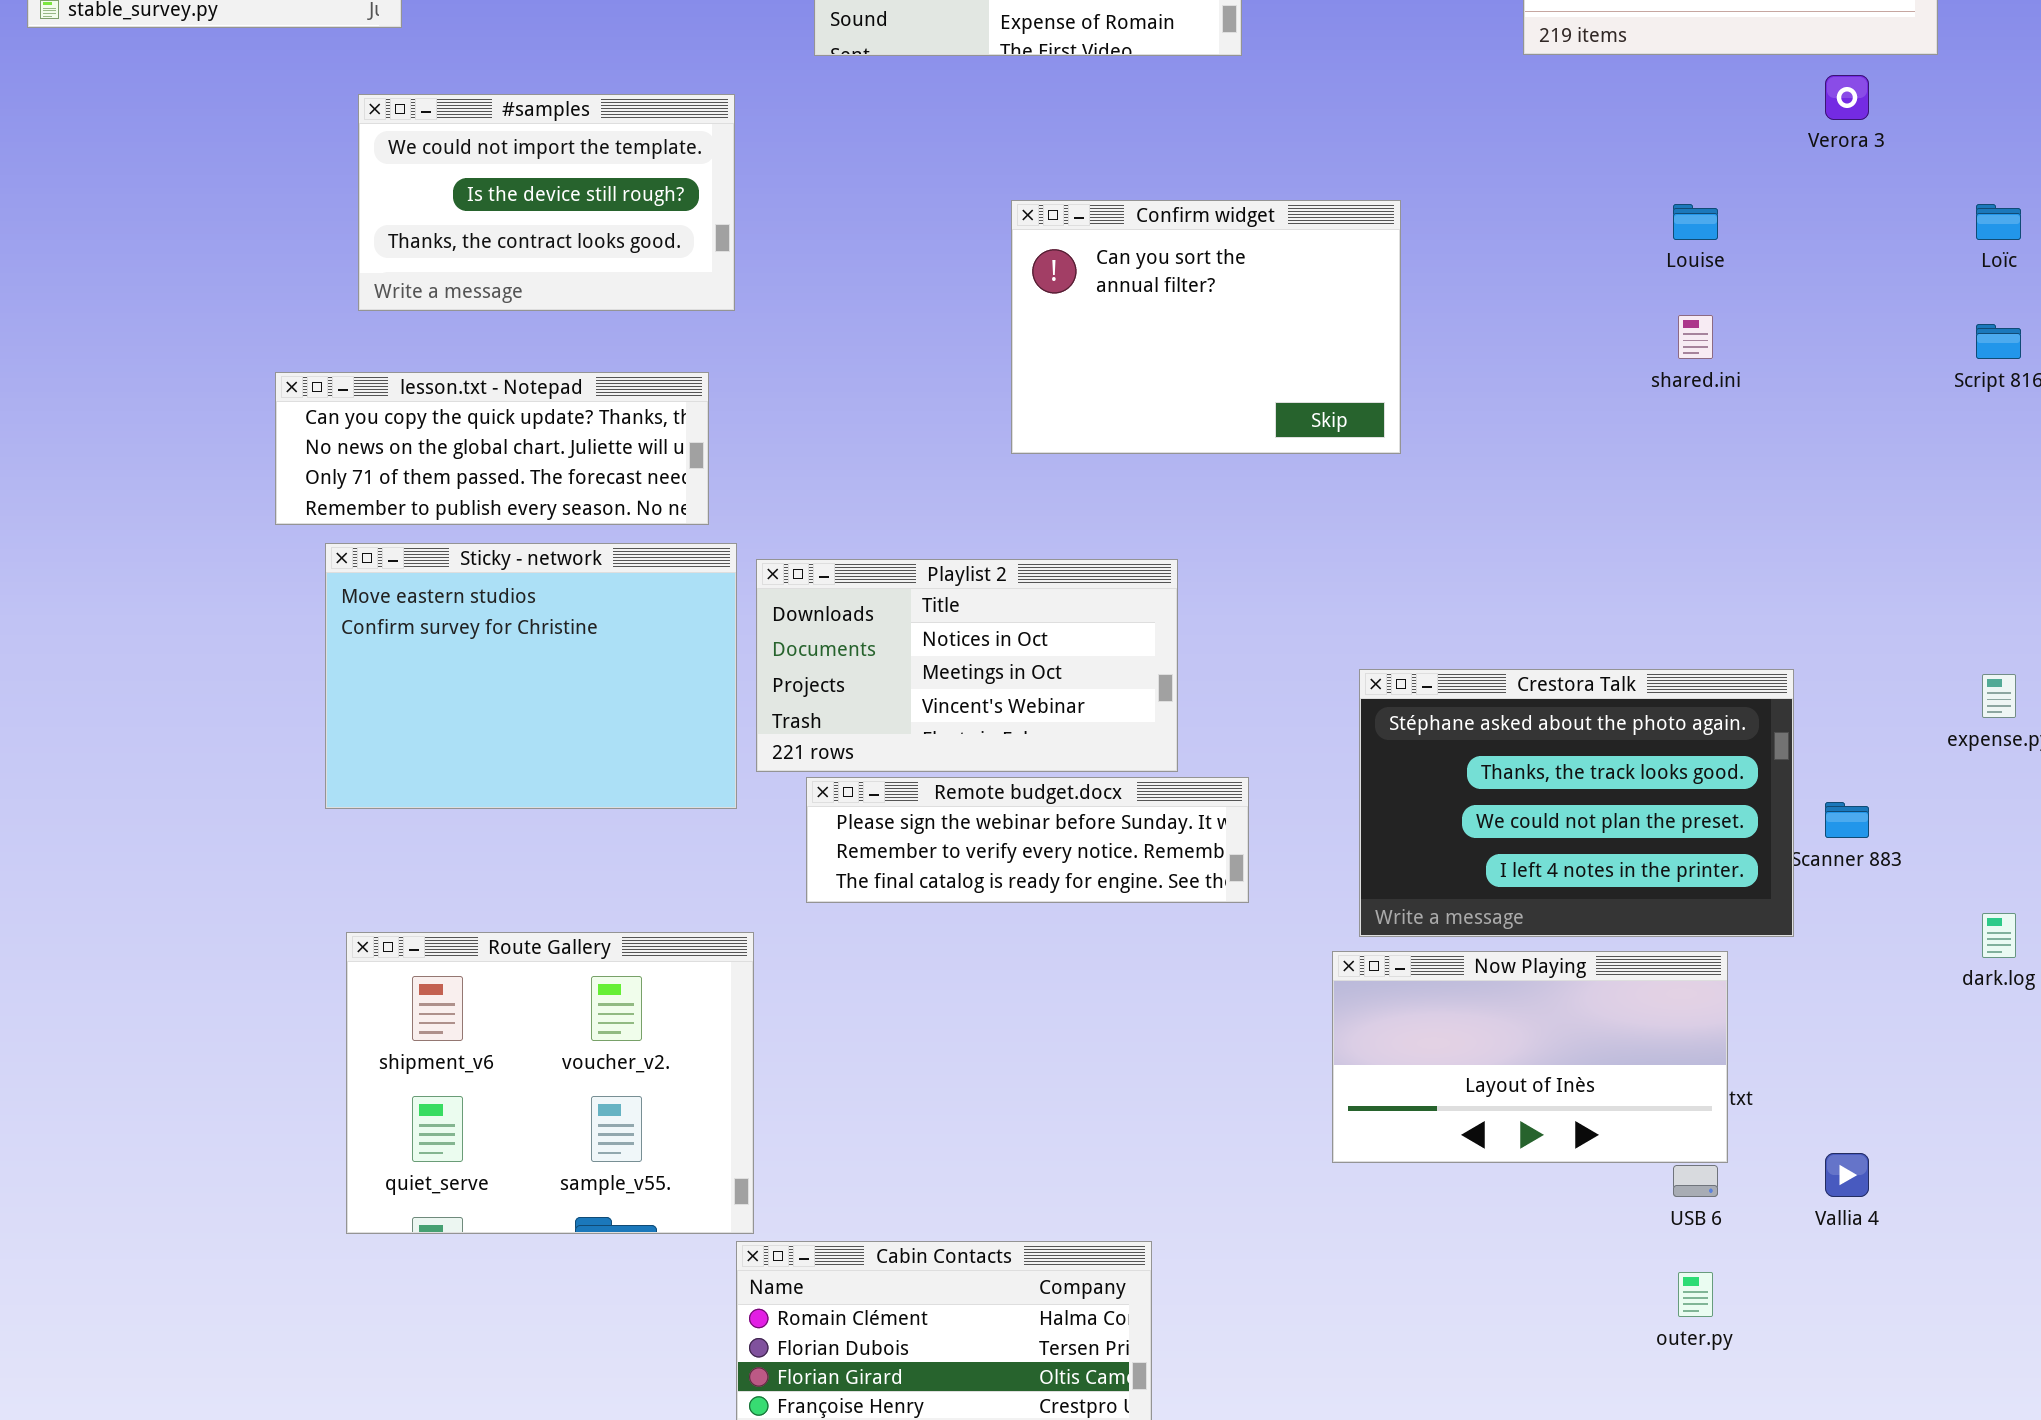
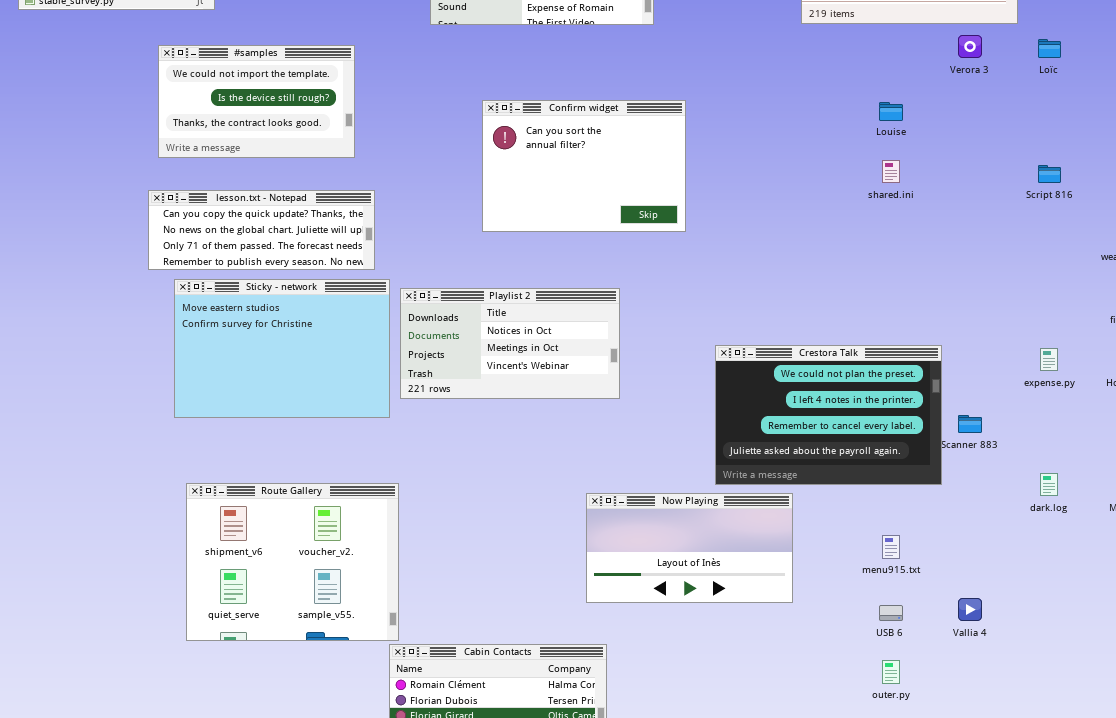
#samples: [358,94,735,311] -> [158,45,355,158], moved
Confirm widget: [1011,200,1401,454] -> [482,100,686,232], moved
Loïc: [1976,204,2021,240] -> [1038,39,1061,58], moved
Crestora Talk: [1359,669,1794,937] -> [715,345,942,485], scrolled down 2 rows
Remote budget.docx: [806,777,1249,903] -> none, closed
Now Playing: [1332,951,1728,1163] -> [586,493,793,603], moved

